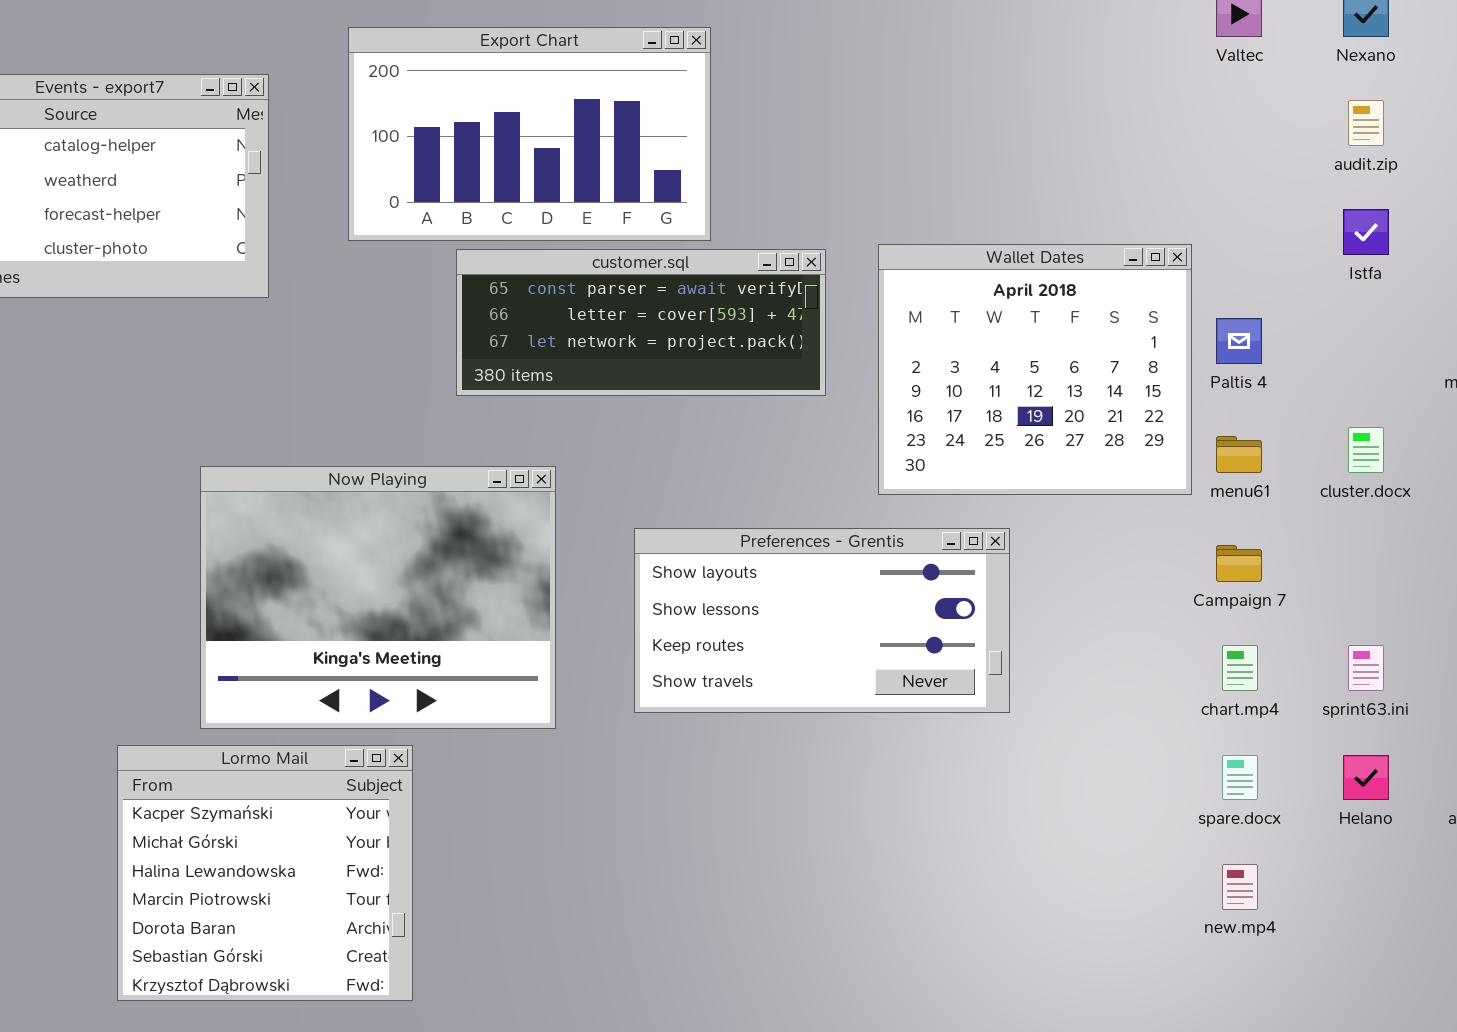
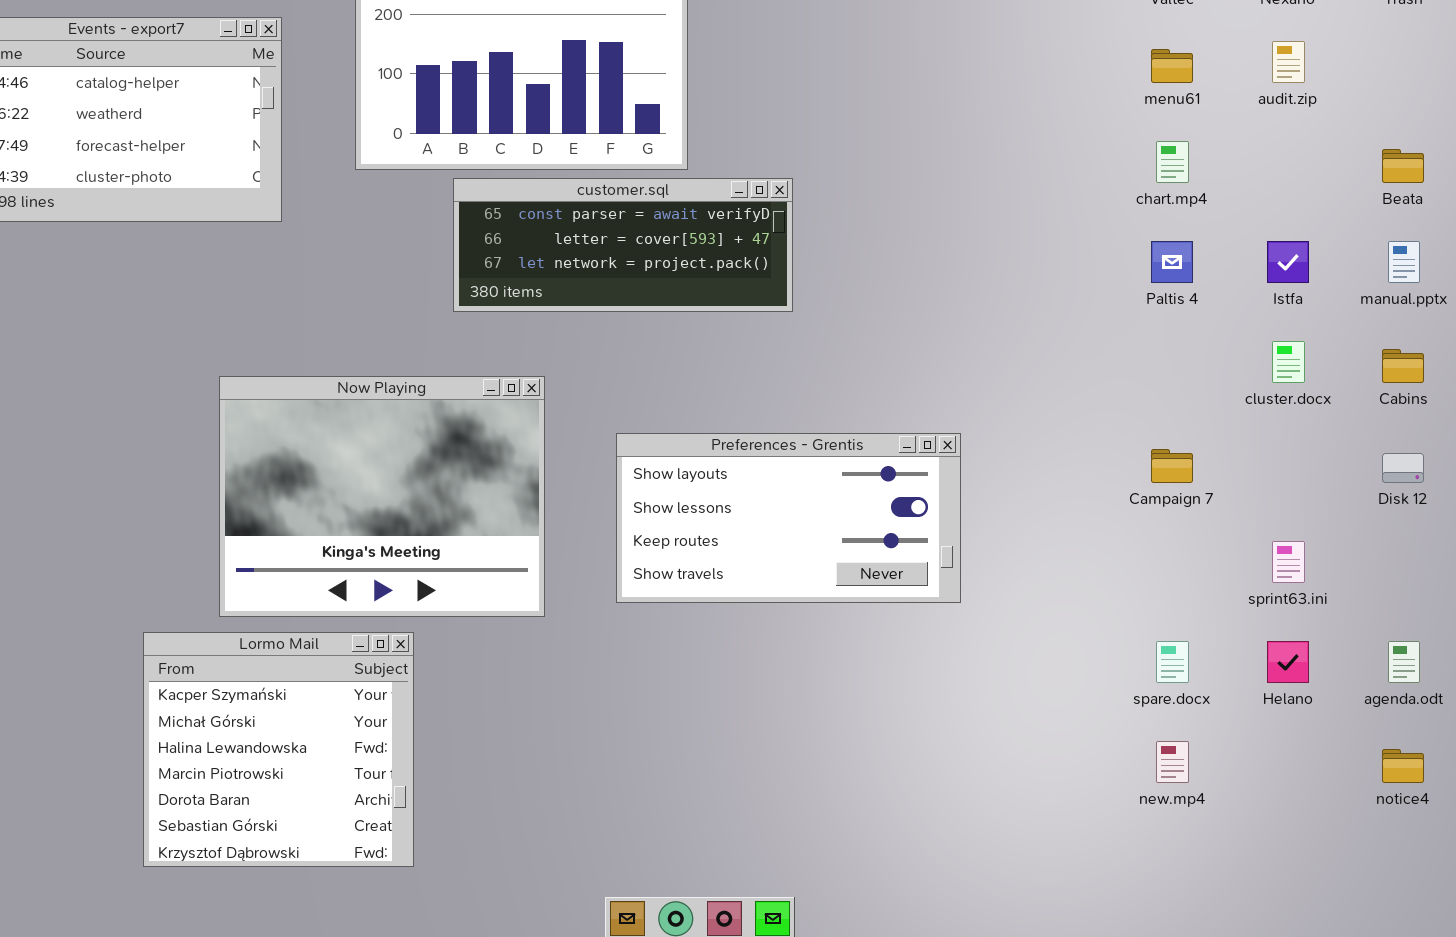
Istfa: [1343,209,1389,255] -> [1267,241,1309,283], moved
Wallet Dates: [878,244,1192,495] -> none, closed
menu61: [1216,436,1262,473] -> [1151,49,1193,83], moved
chart.mp4: [1222,645,1258,691] -> [1156,141,1189,183], moved

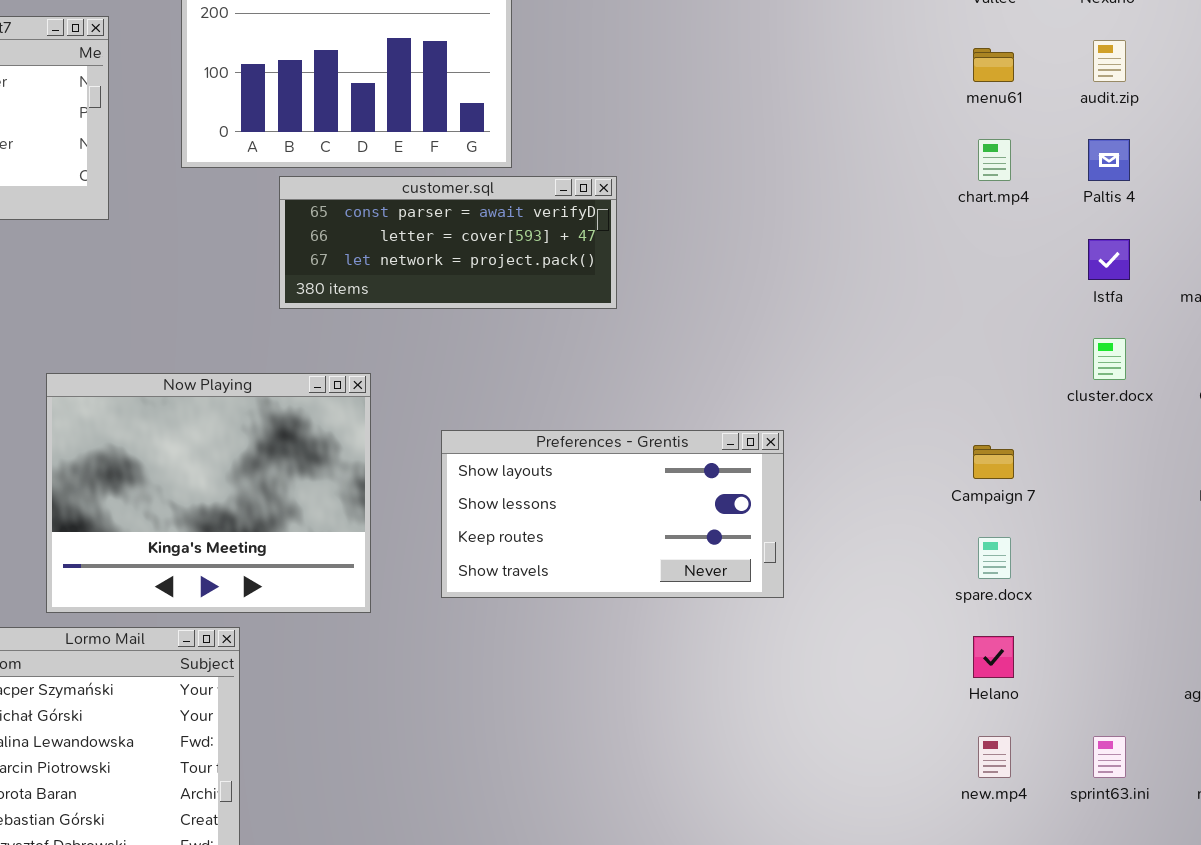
Paltis 4: [1151,241,1193,283] -> [1088,139,1130,181], moved
sprint63.ini: [1272,541,1305,583] -> [1093,736,1126,778], moved
spare.docx: [1156,641,1189,683] -> [978,537,1011,579], moved
Helano: [1267,641,1309,683] -> [973,636,1014,678], moved

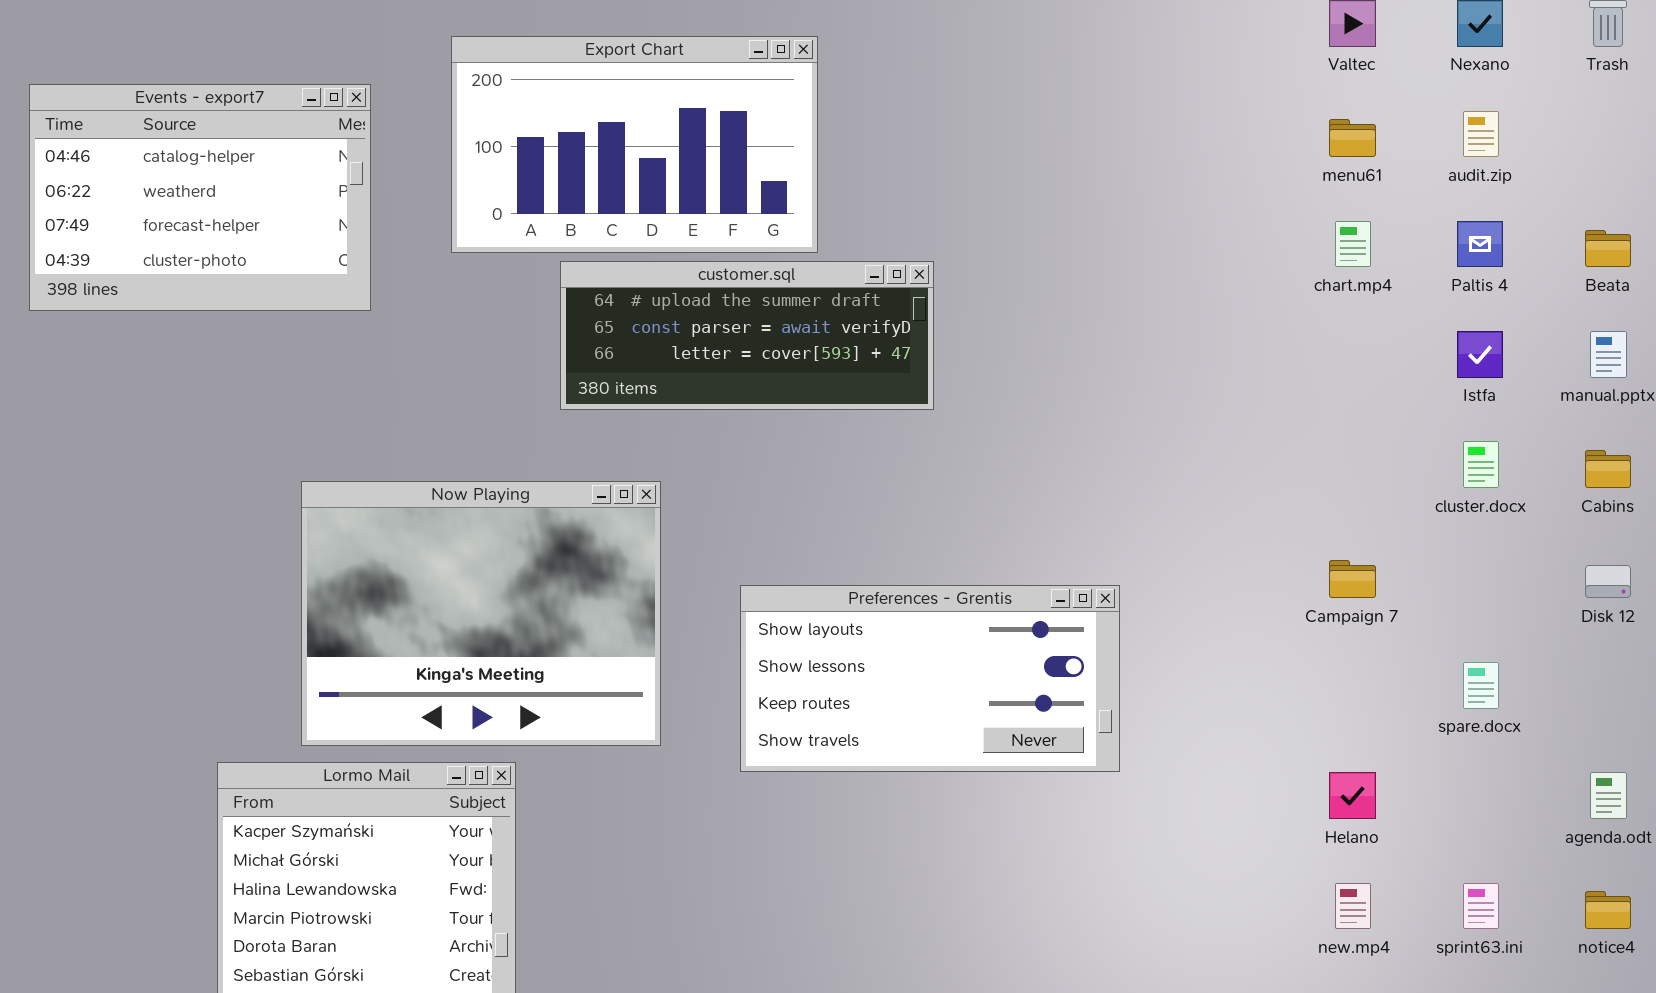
customer.sql: [279,176,617,309] -> [560,261,934,410], scrolled up 1 row
Preferences - Grentis: [441,430,784,598] -> [740,585,1120,772], moved
spare.docx: [978,537,1011,579] -> [1463,662,1499,709], moved

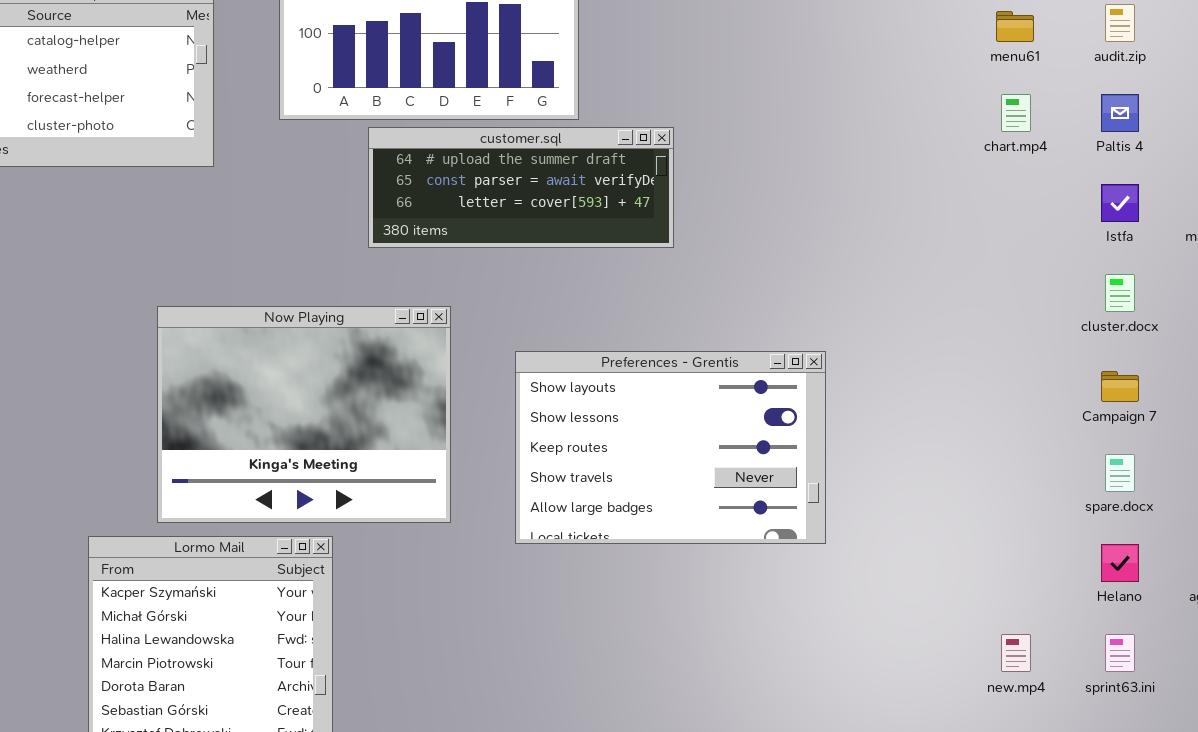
Campaign 7: [1329,560,1376,598] -> [1101,371,1139,402], moved
Preferences - Grentis: [740,585,1120,772] -> [515,351,826,544], resized
Helano: [1329,772,1376,819] -> [1101,544,1139,582], moved

